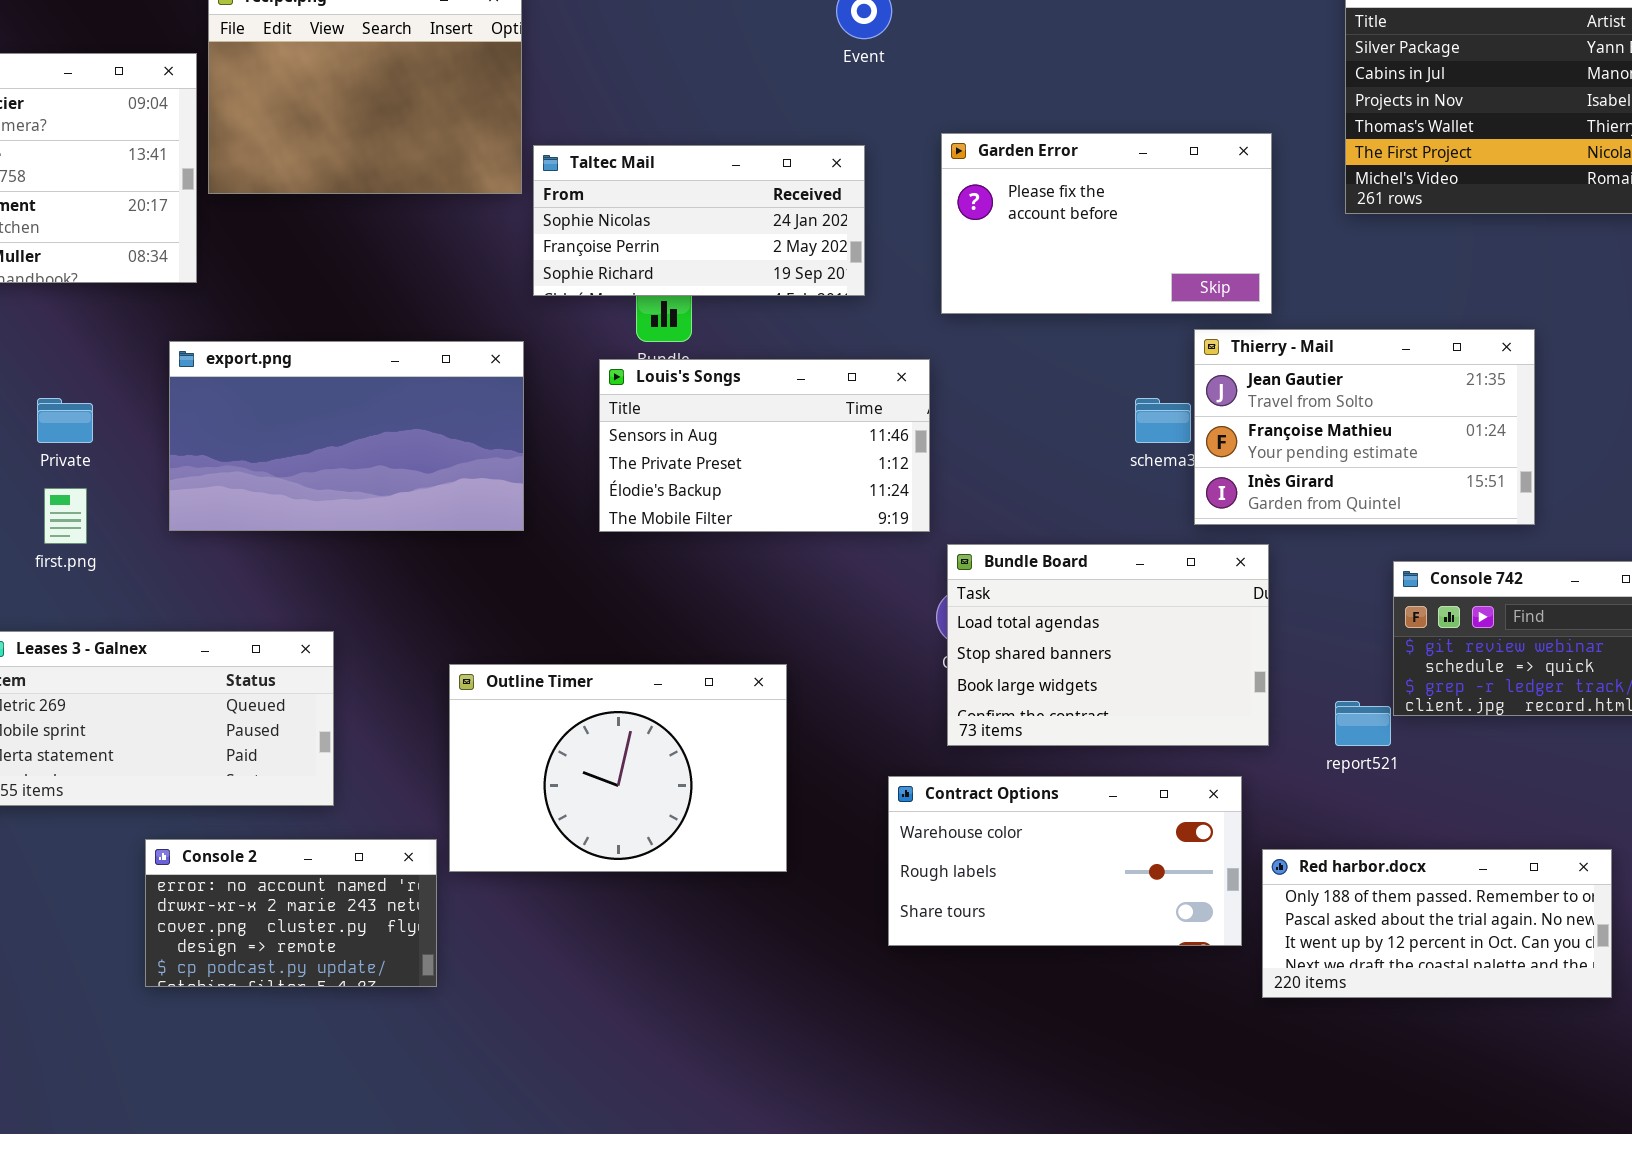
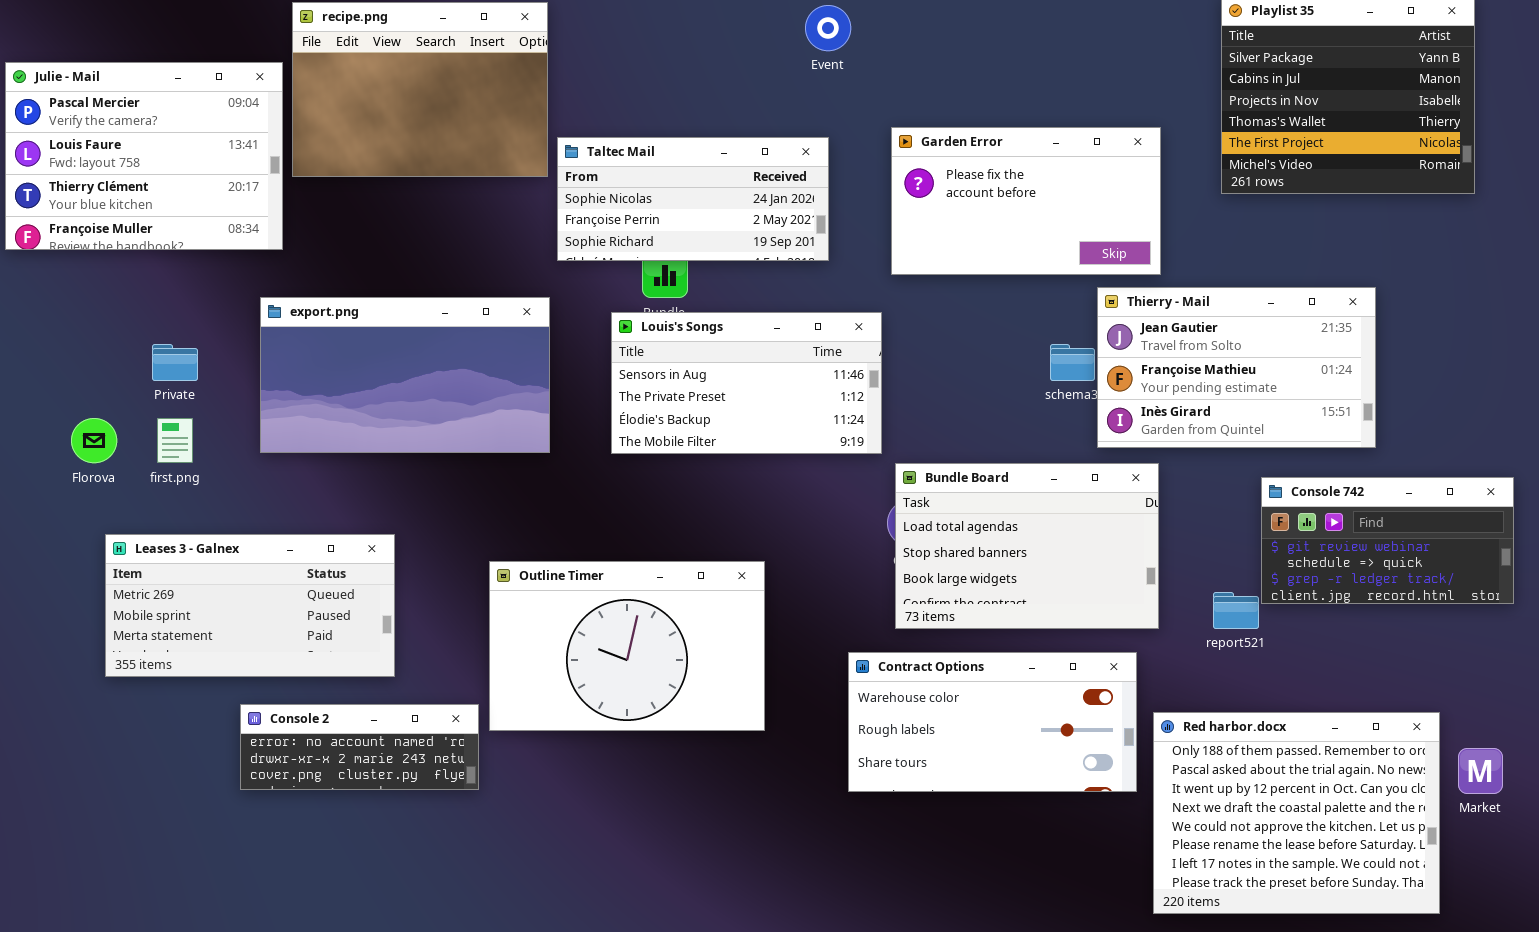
Console 2: [145,839,437,987] -> [240,704,479,790], resized
Red harbor.docx: [1262,849,1612,998] -> [1153,712,1440,914], resized

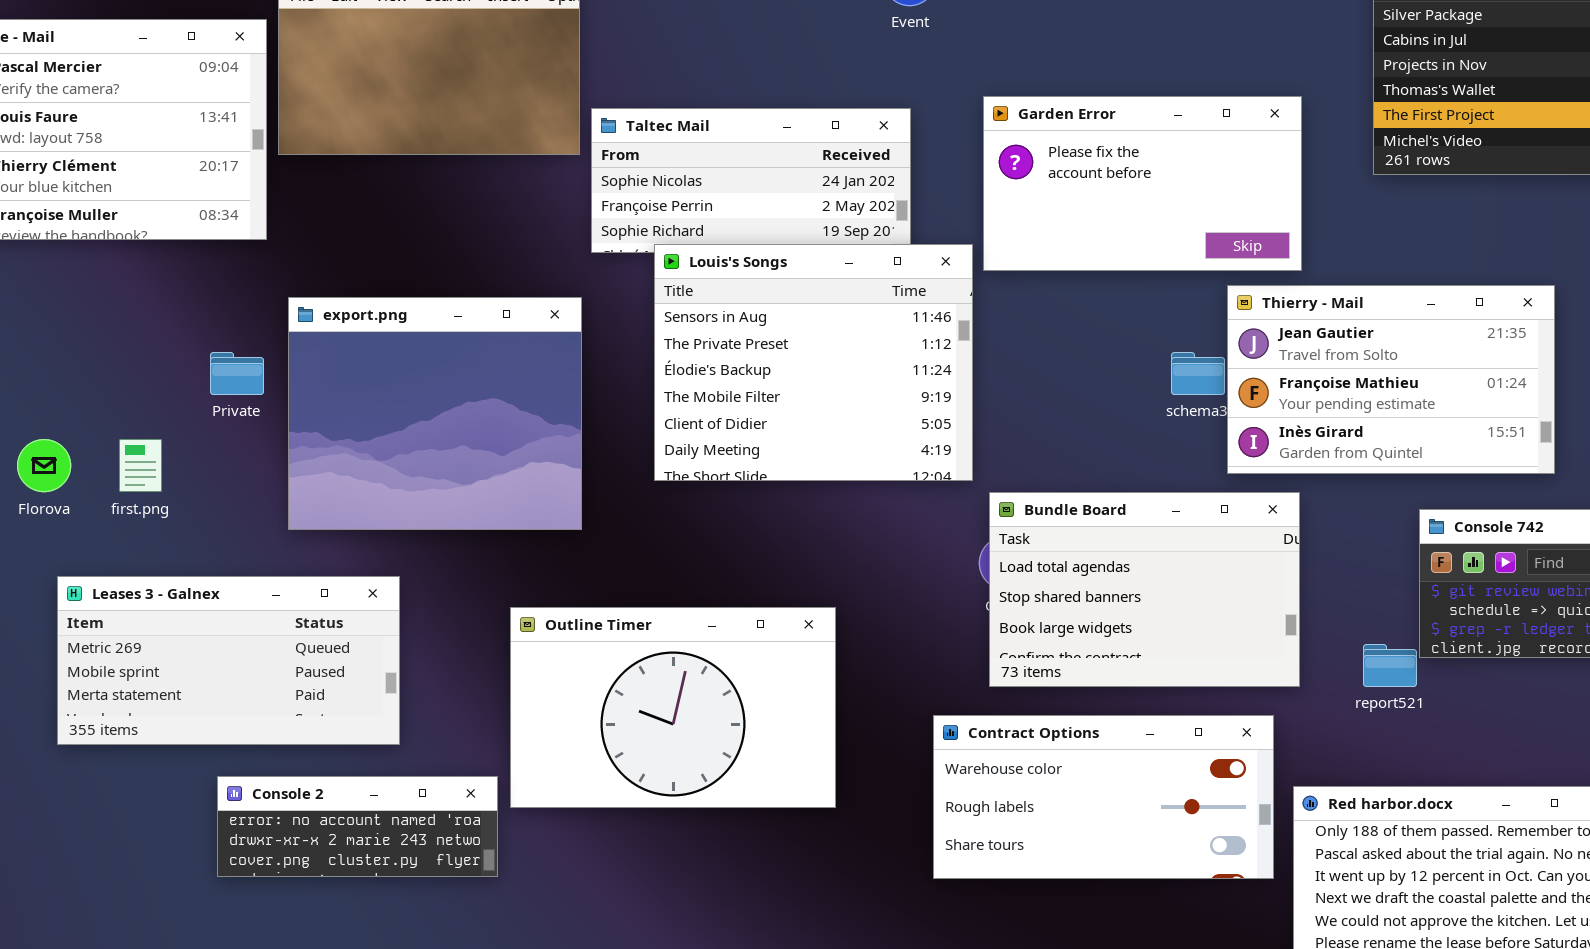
export.png: [260,297,550,453] -> [288,297,582,530], resized
Louis's Songs: [611,312,882,454] -> [654,244,973,481], resized
Private: [152,344,198,381] -> [210,352,264,395], moved

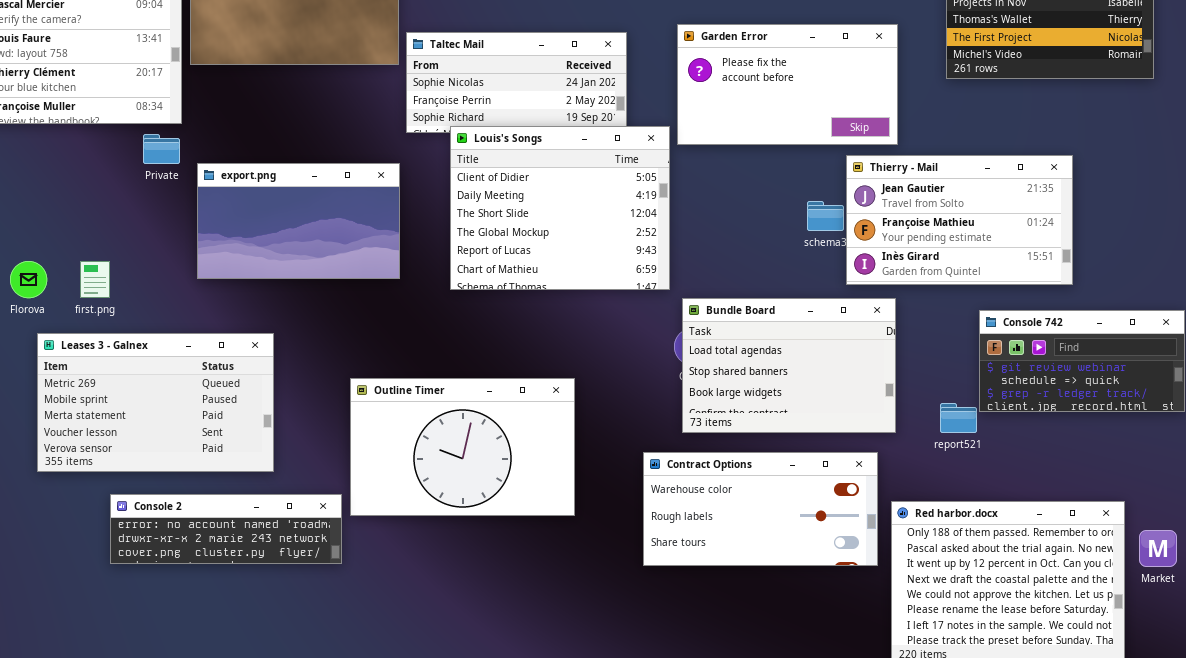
Louis's Songs: [654,244,973,481] -> [450,126,670,290], scrolled down 4 rows
export.png: [288,297,582,530] -> [197,163,400,279], resized
Private: [210,352,264,395] -> [143,134,180,164], moved
Leases 3 - Galnex: [57,576,400,745] -> [37,333,274,472], resized
Console 2: [217,776,498,877] -> [110,494,342,564], resized

